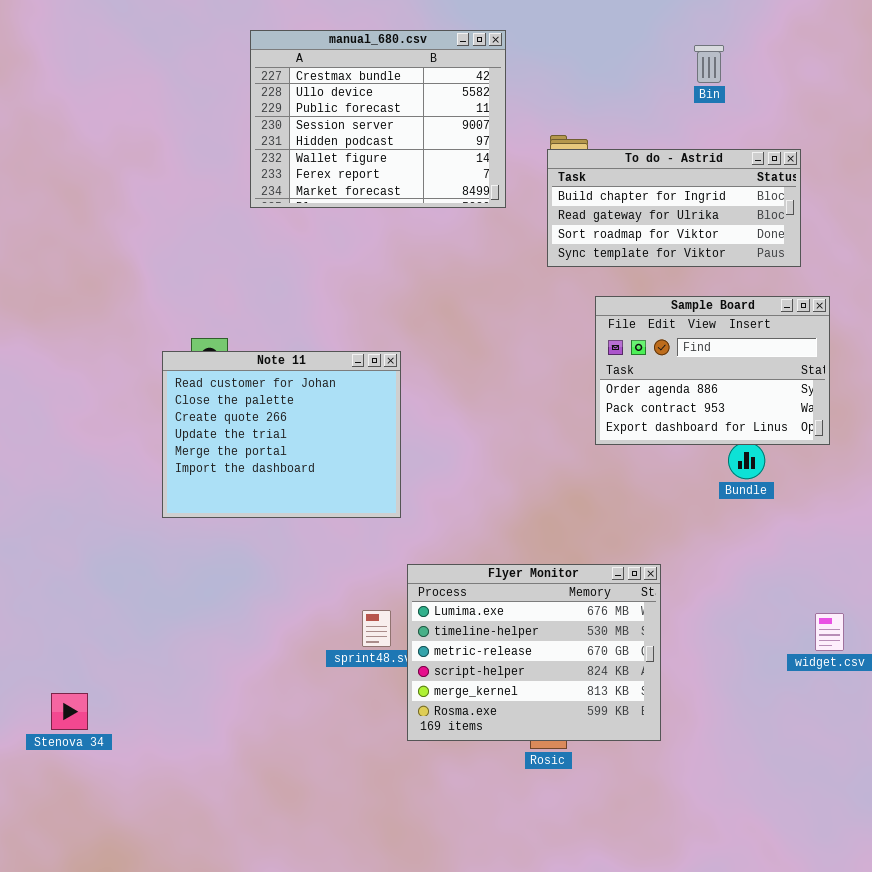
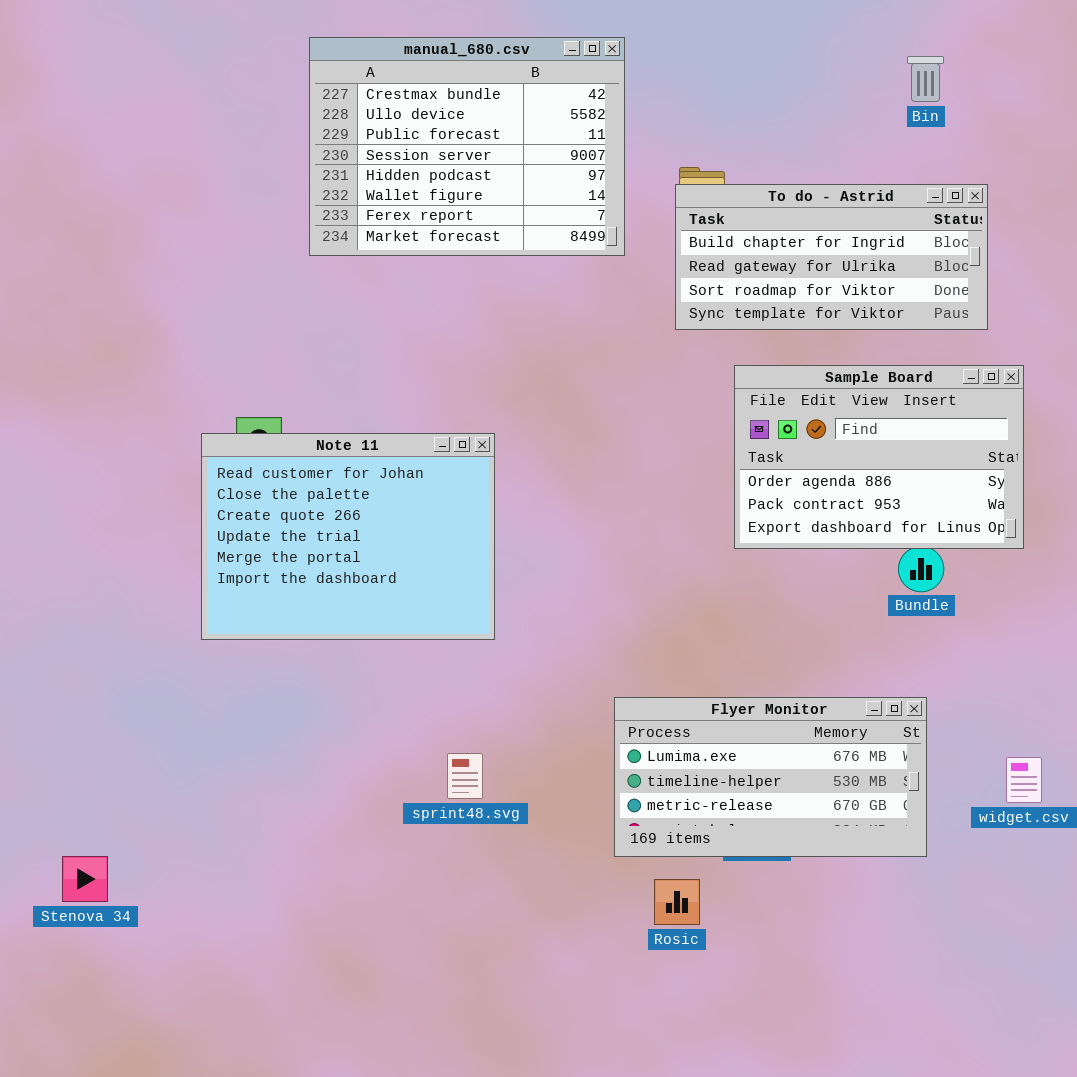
Bin: [694,45,724,83] -> [907,56,944,102], moved
Flyer Monitor: [407,564,661,741] -> [614,697,927,857], moved, resized

